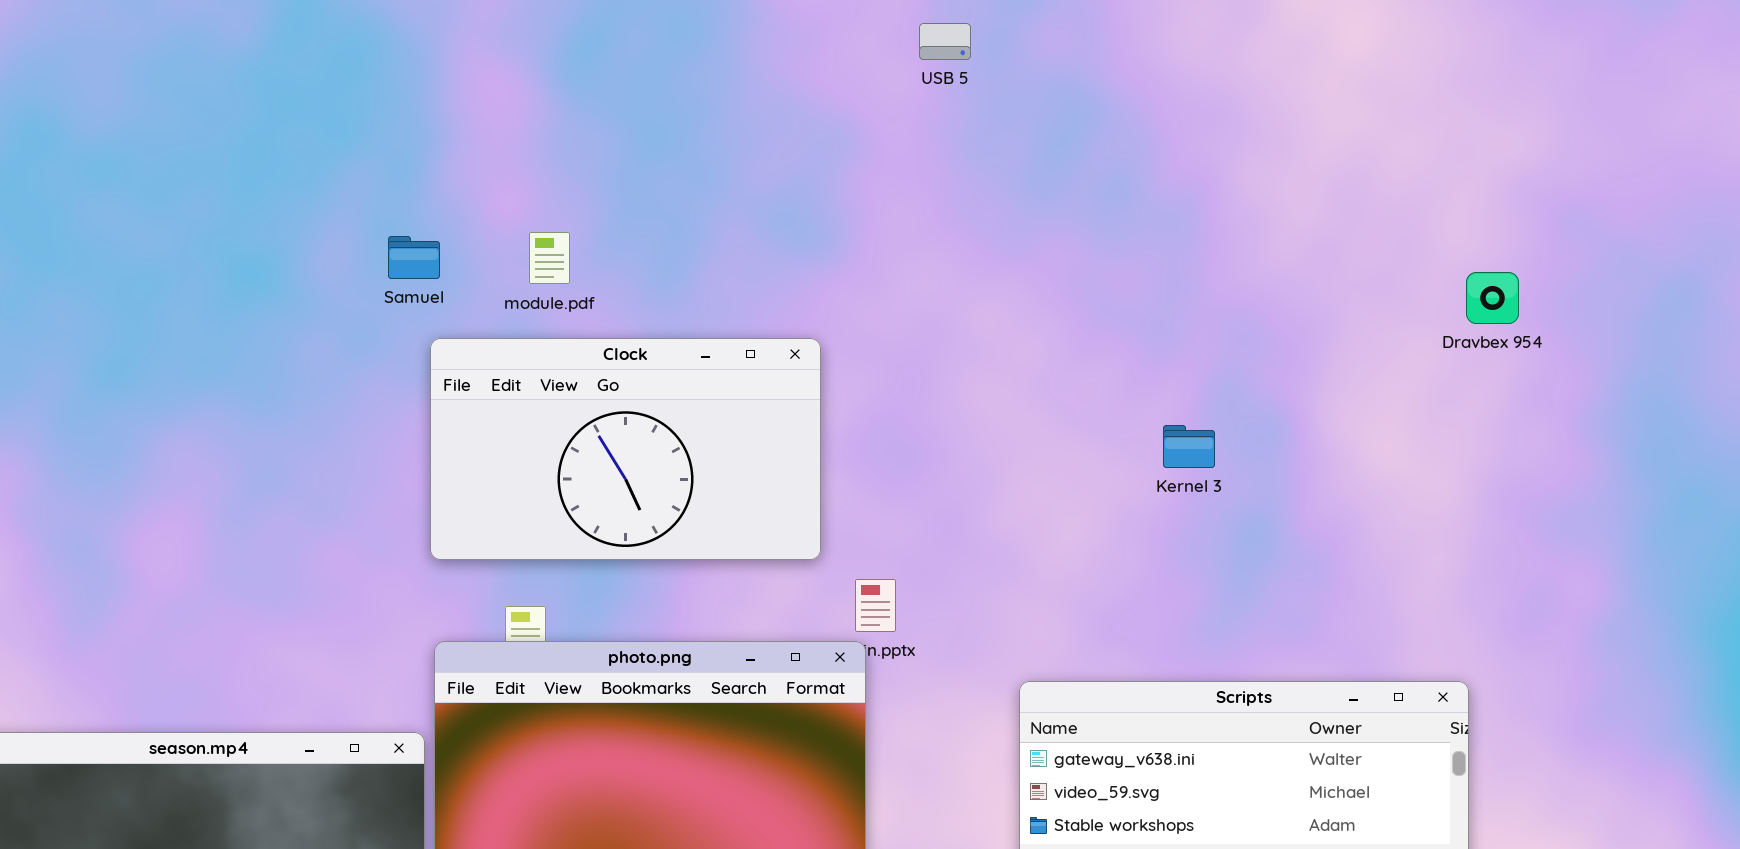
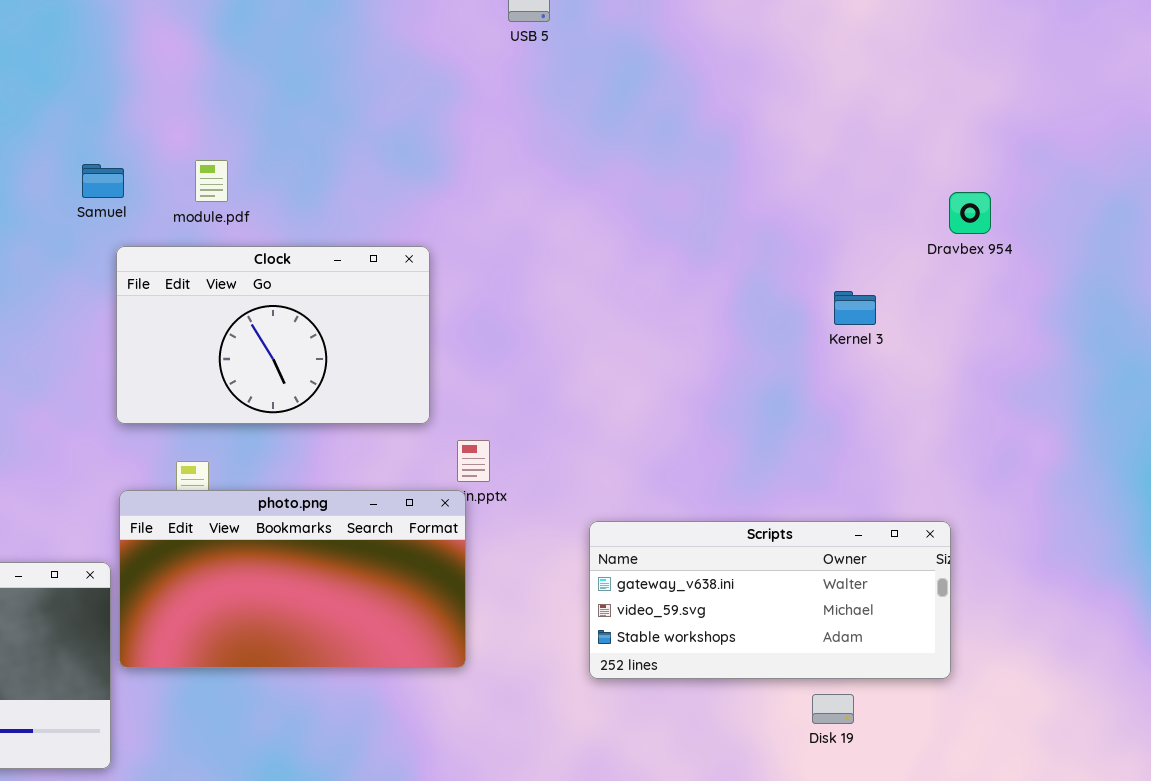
Kernel 3: [1163,425,1215,468] -> [834,291,876,325], moved

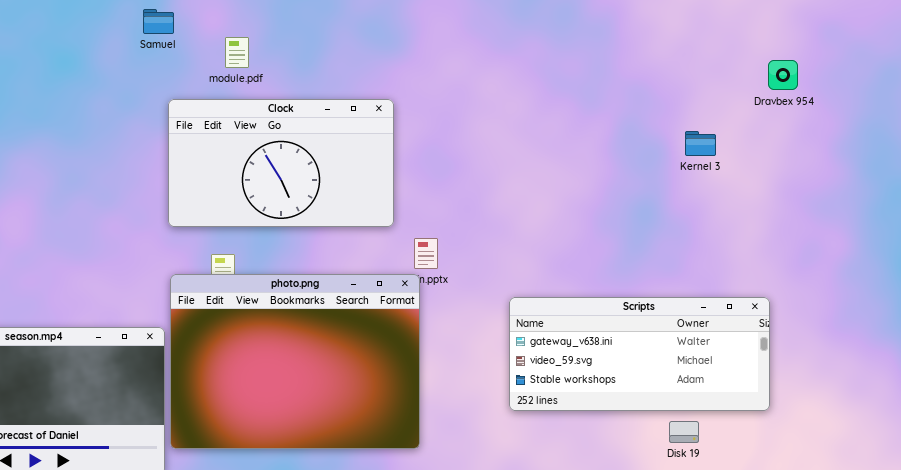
Samuel: [82,164,124,198] -> [143,9,174,34], moved
photo.png: [119,490,466,668] -> [170,274,420,449], resized

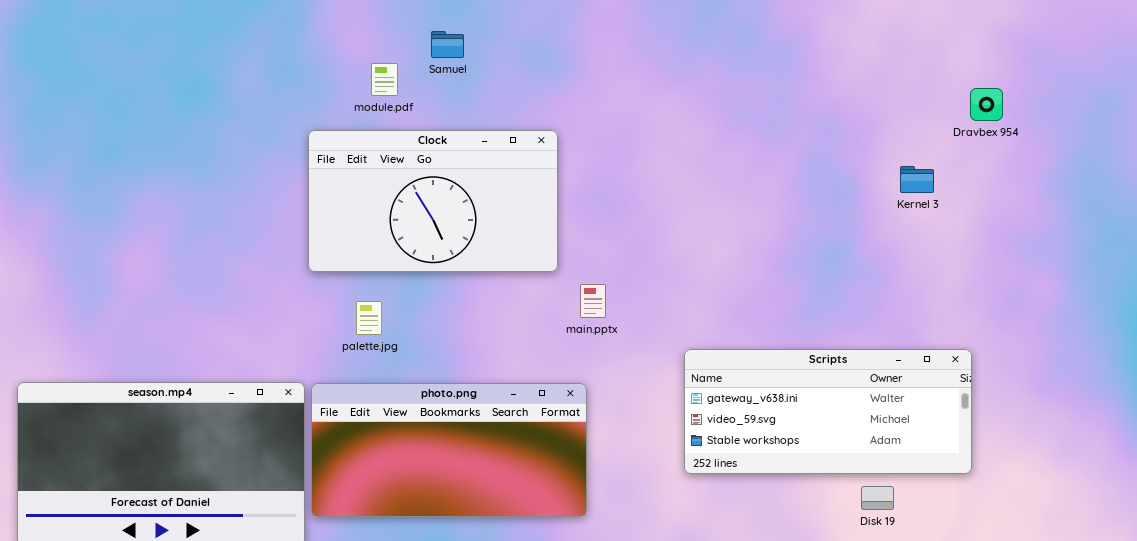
Samuel: [143,9,174,34] -> [431,31,464,58], moved
Kernel 3: [685,131,716,156] -> [900,166,934,193], moved
photo.png: [170,274,420,449] -> [311,383,587,517], resized

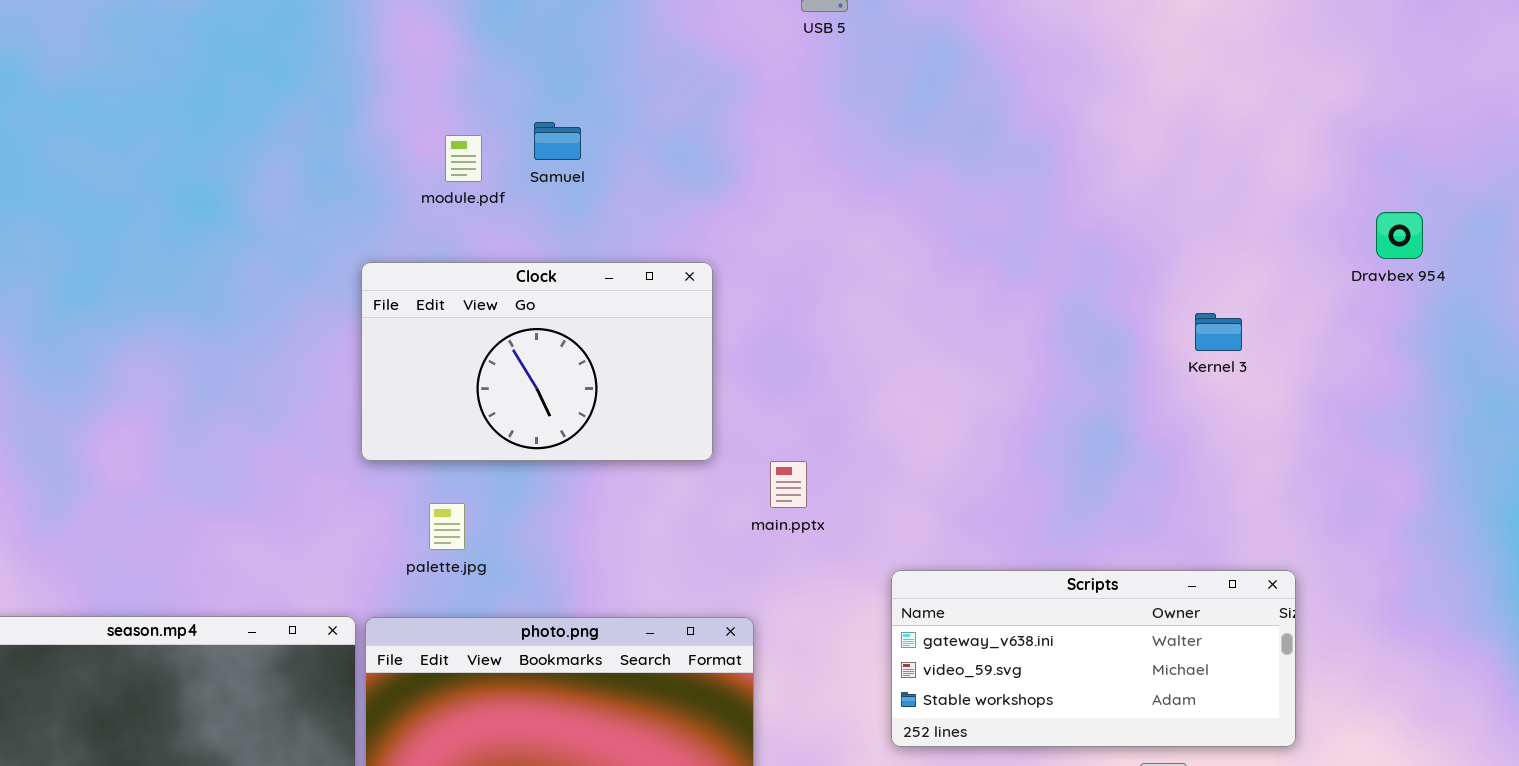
module.pdf: [371,63,398,96] -> [445,135,482,182], moved
Dravbex 954: [970,88,1003,121] -> [1376,212,1423,259], moved
main.pptx: [580,284,606,318] -> [770,461,807,508], moved

